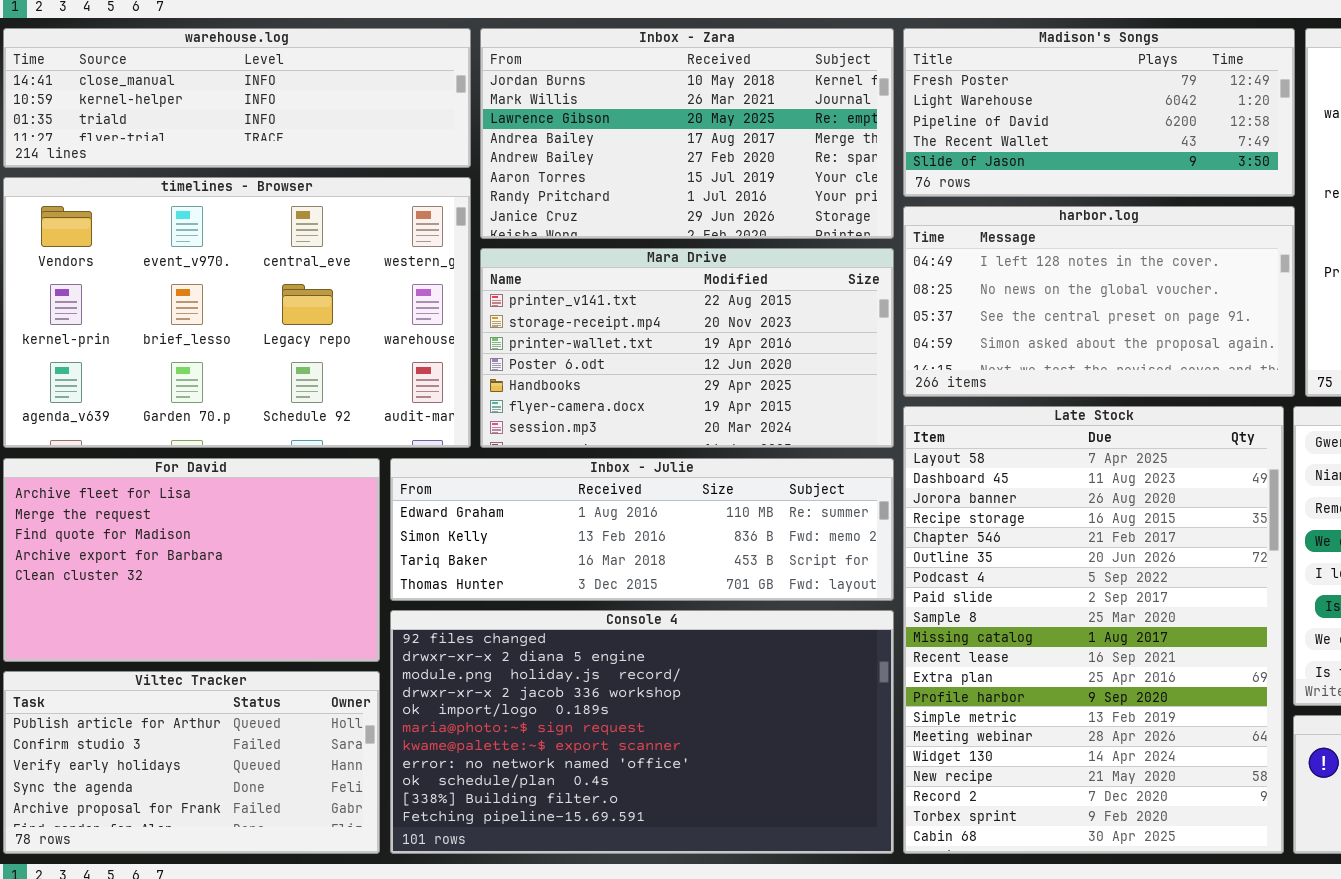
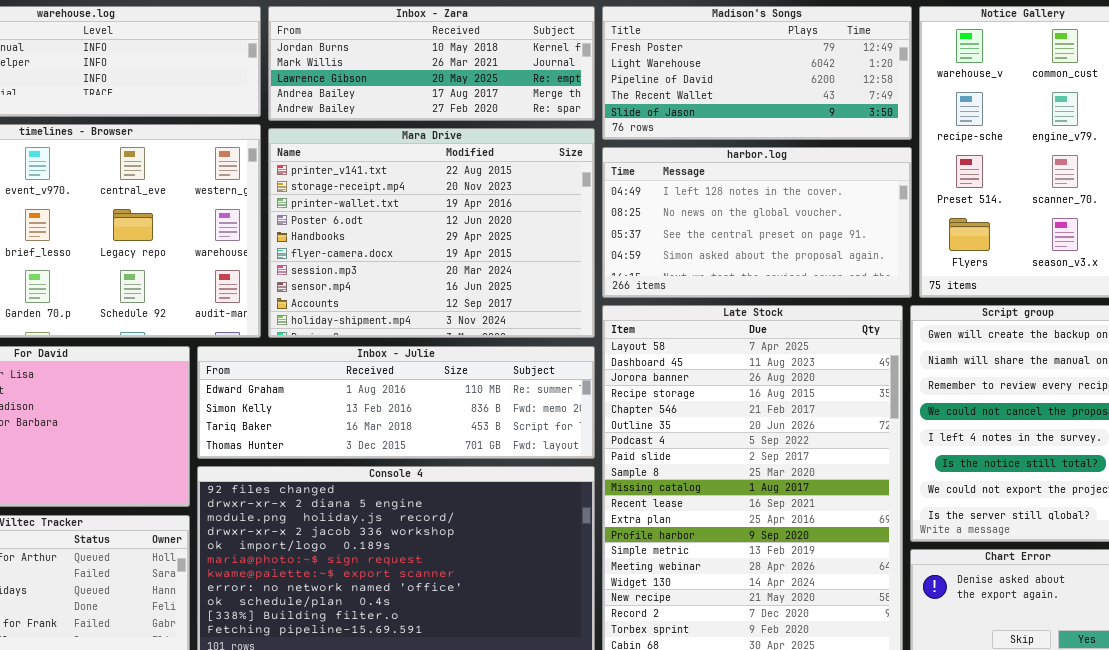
Inbox - Zara: [480,28,894,239] -> [268,6,595,121], resized
Mara Drive: [480,248,894,448] -> [268,128,595,338], resized

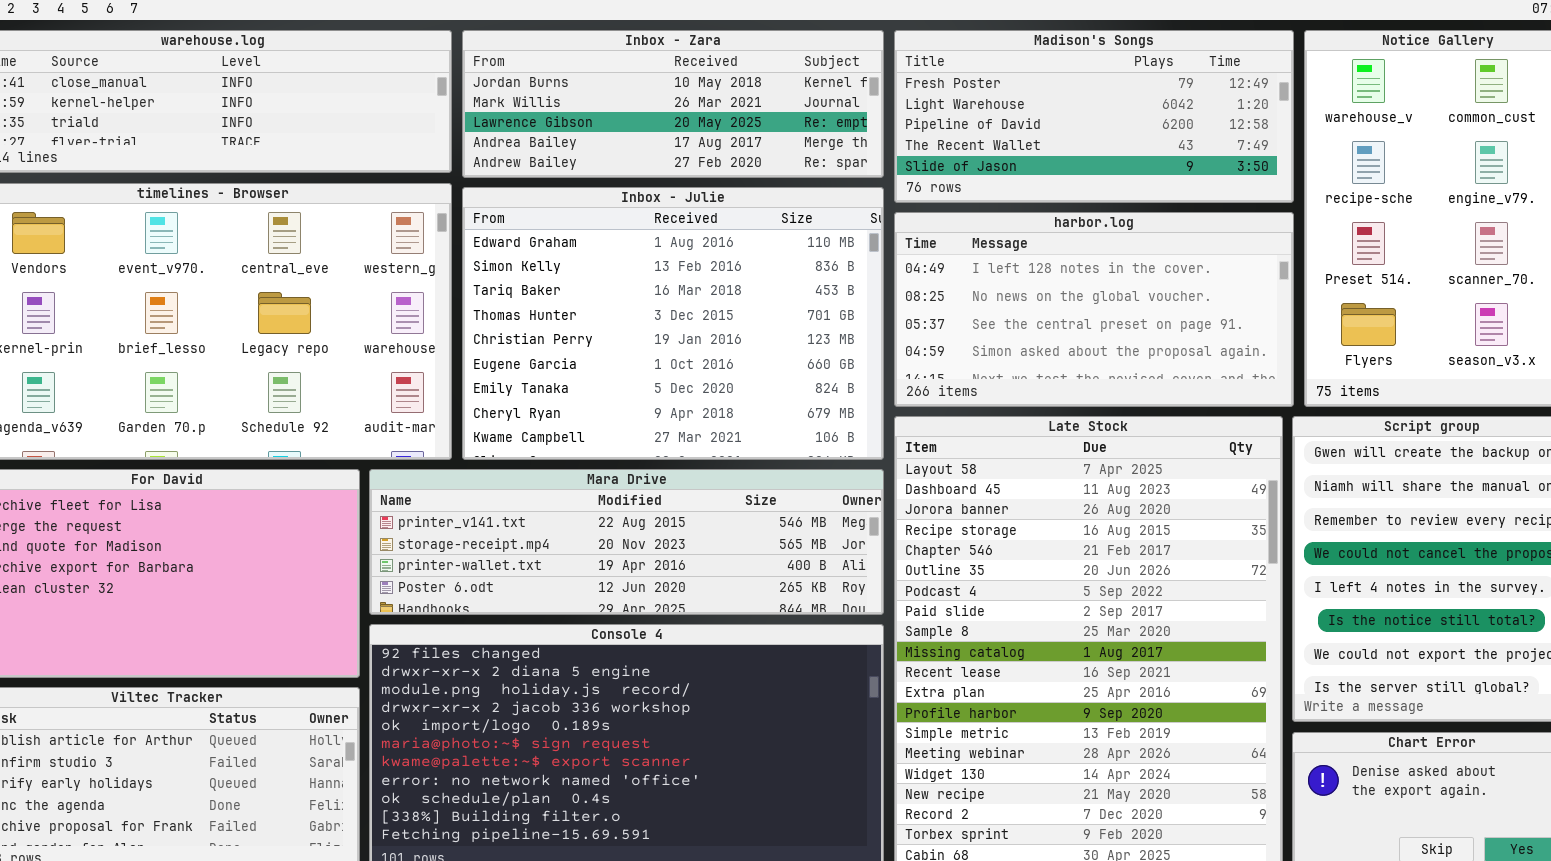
Mara Drive: [268,128,595,338] -> [369,469,884,615], moved, resized
Inbox - Julie: [197,346,595,459] -> [462,187,884,460], moved, resized

